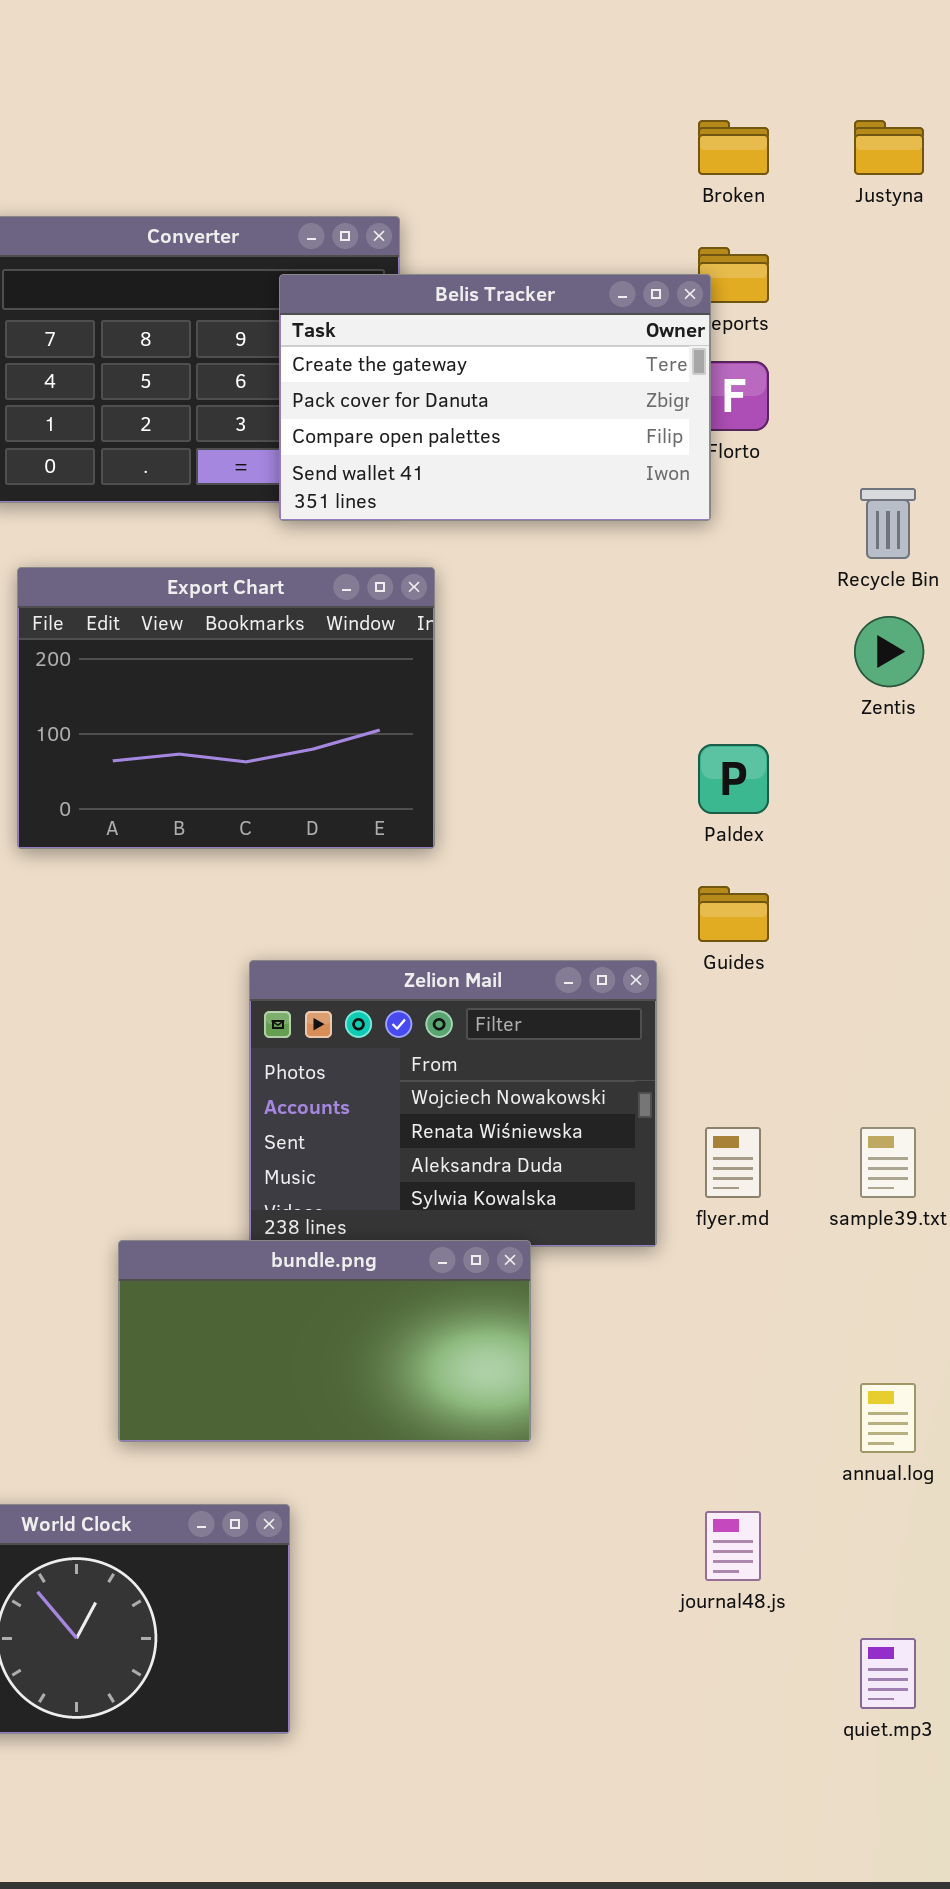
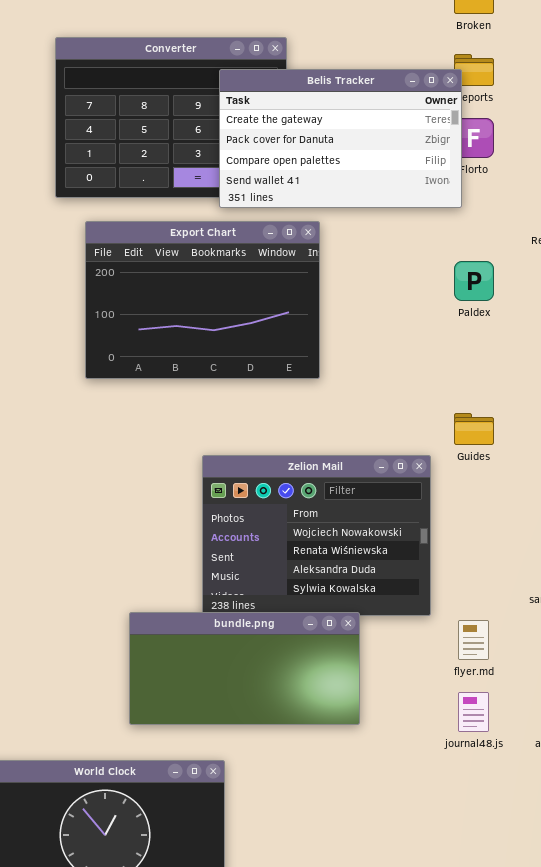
Export Chart: [17,567,435,849] -> [85,221,320,379], moved
Paldex: [698,744,769,814] -> [454,261,494,301], moved
flyer.md: [705,1127,761,1198] -> [458,620,489,660], moved
journal48.js: [705,1511,761,1581] -> [458,692,489,732], moved

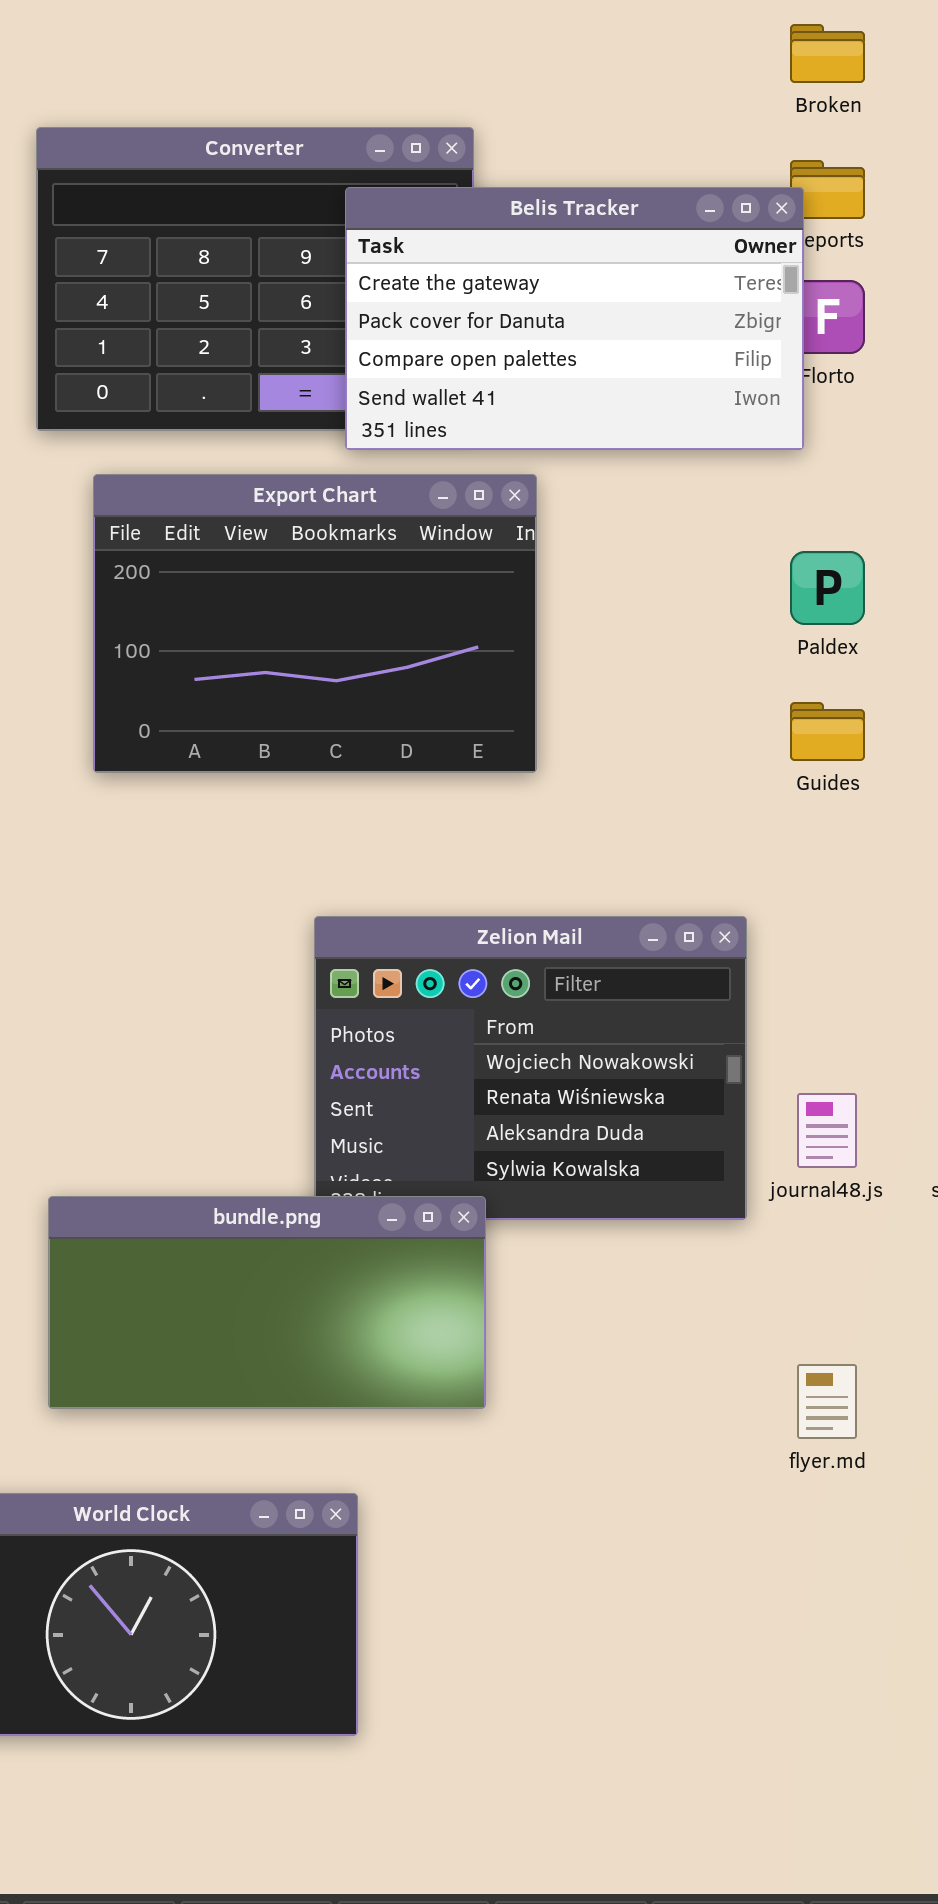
Guides: [454,413,494,445] -> [790,702,865,761], moved
bundle.png: [129,612,360,725] -> [48,1196,486,1409], moved
flyer.md: [458,620,489,660] -> [797,1364,857,1439], moved
journal48.js: [458,692,489,732] -> [797,1093,857,1168], moved

